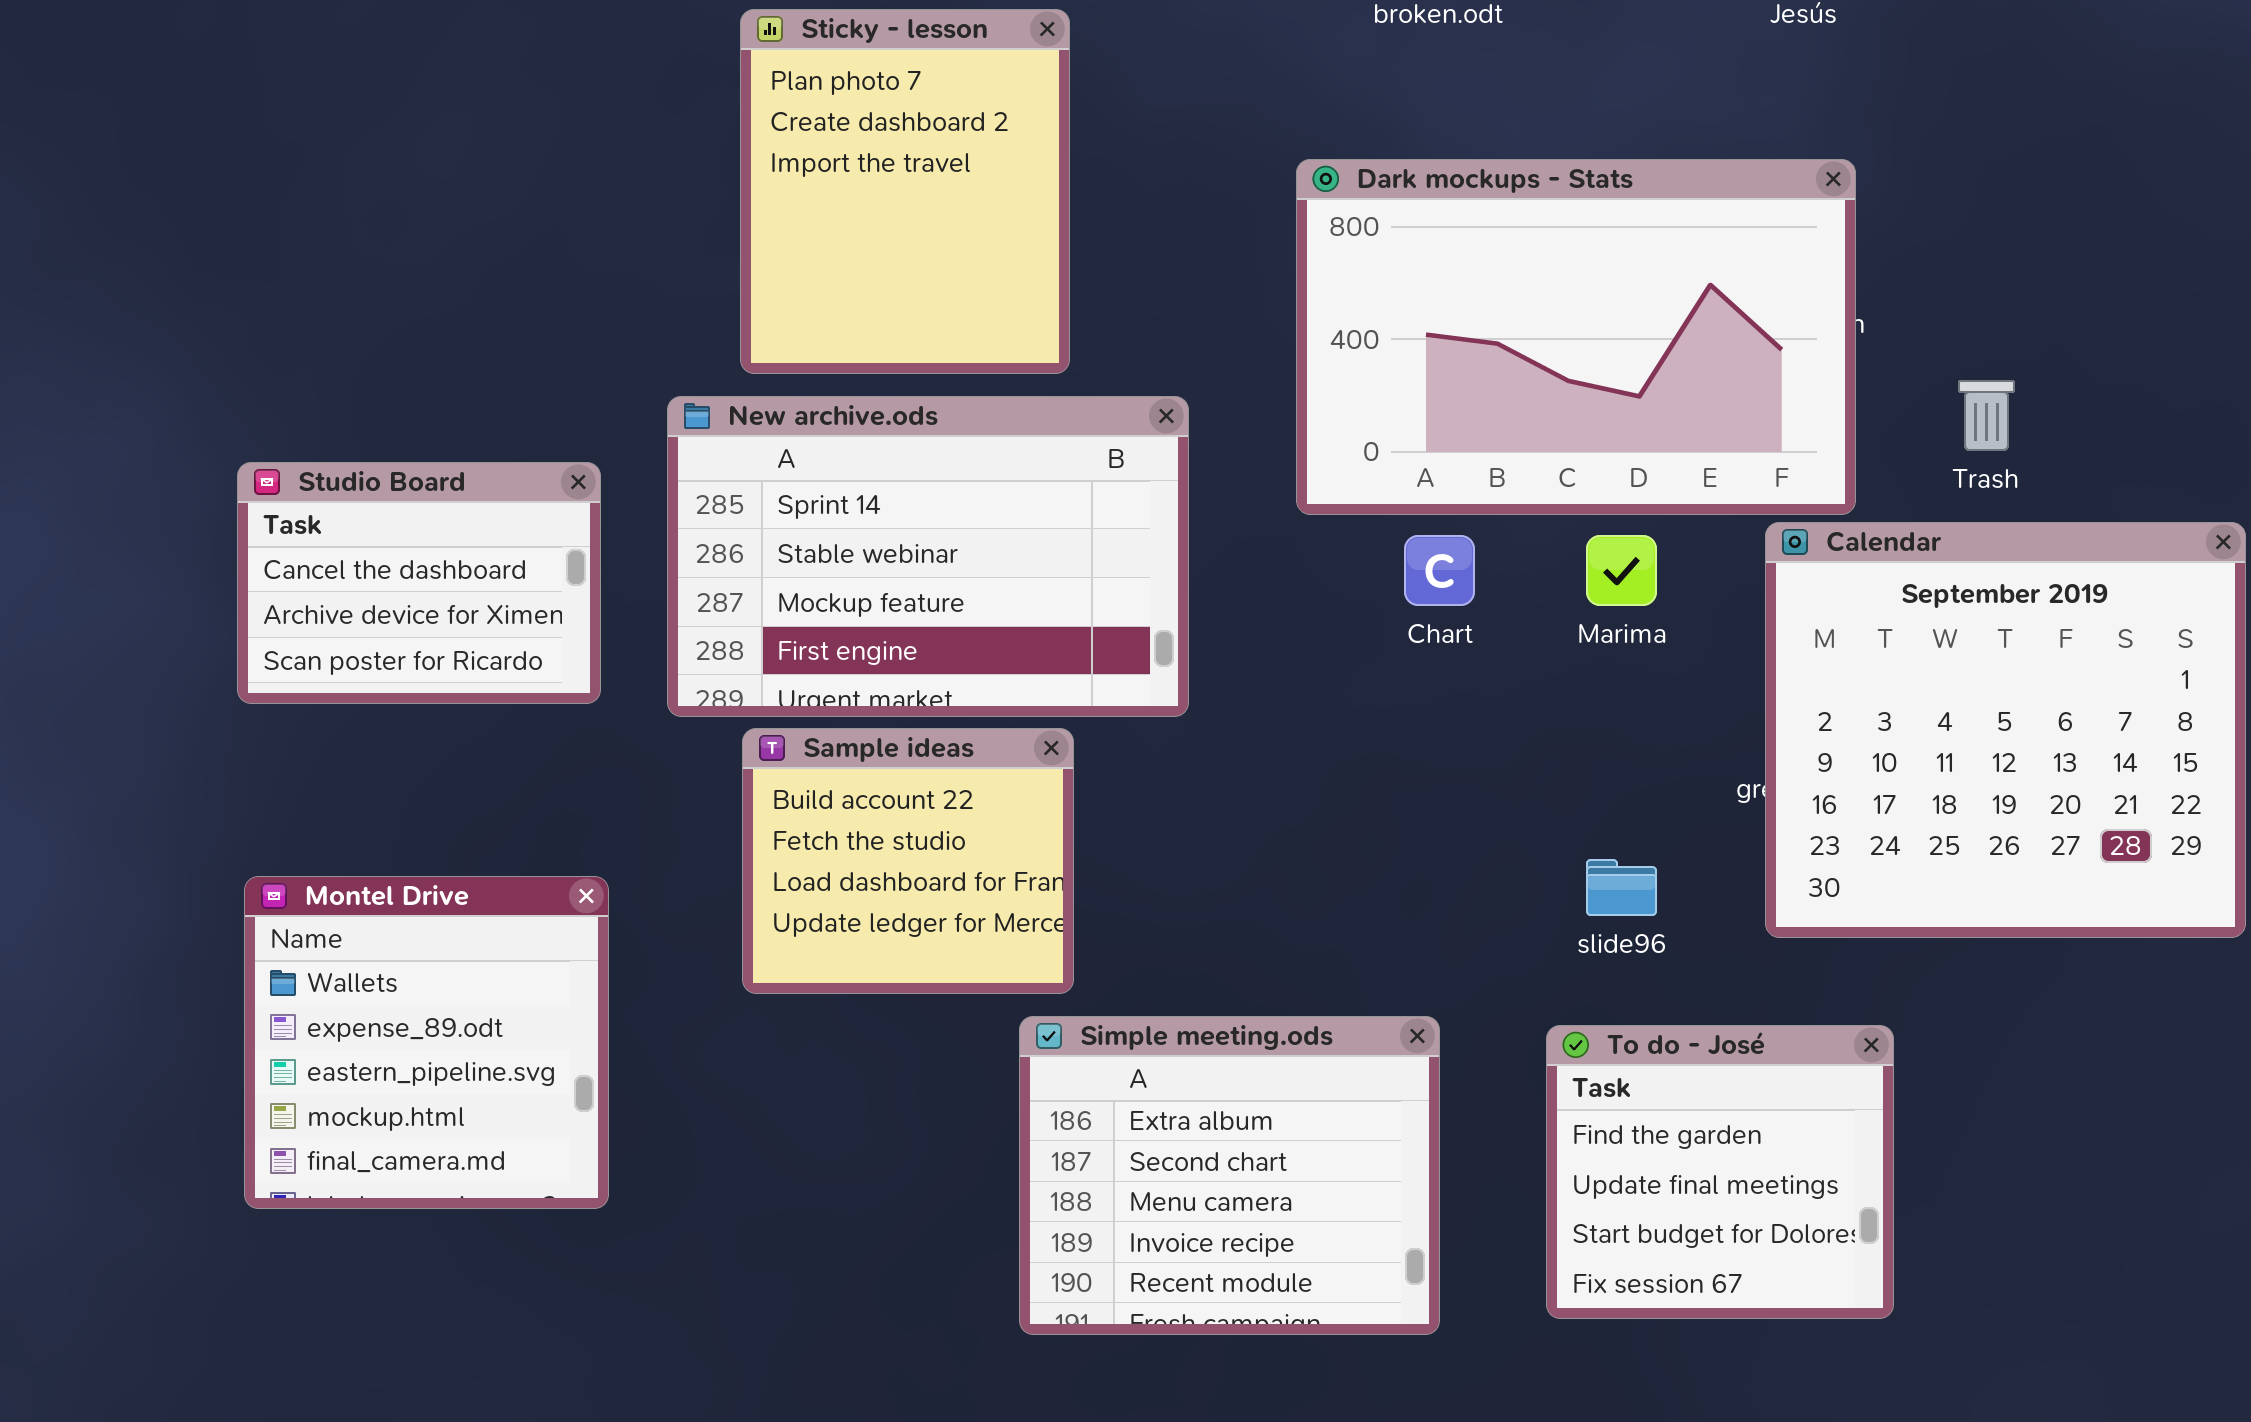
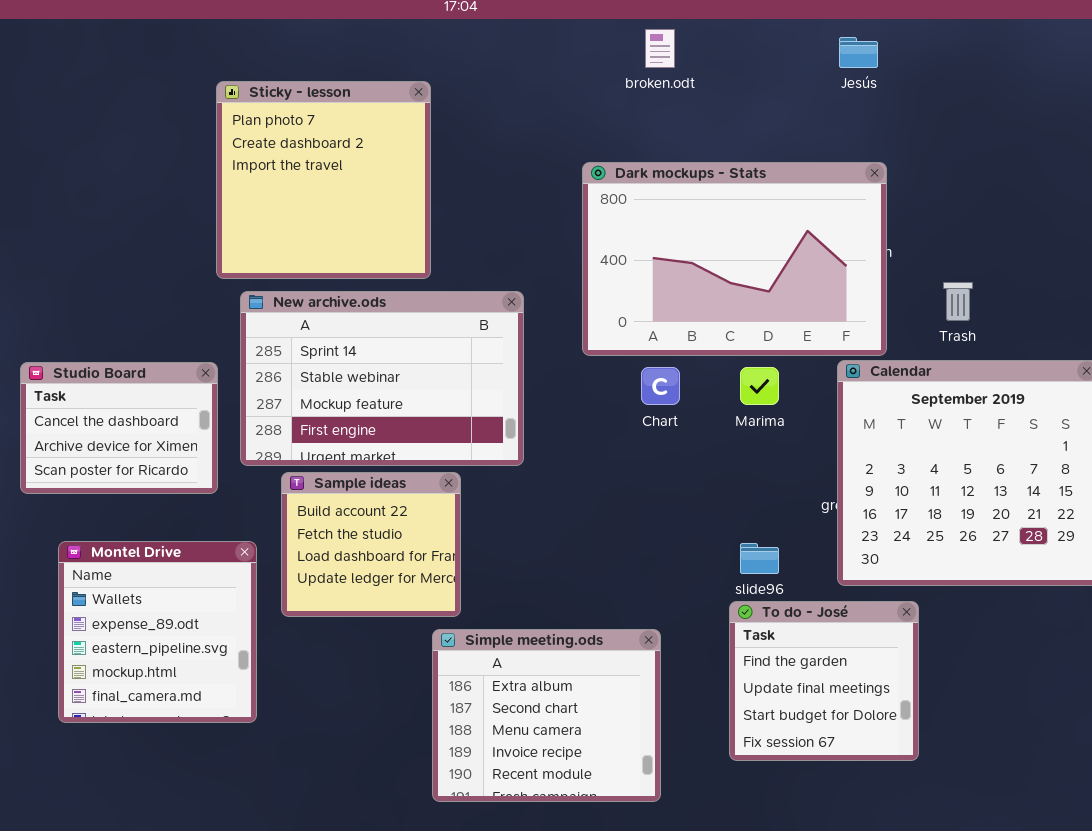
Sticky - lesson: [740,9,1070,374] -> [216,81,431,279], moved, resized
Studio Board: [237,462,601,704] -> [20,362,218,494], moved
Montel Drive: [244,876,609,1209] -> [58,541,257,723], moved
To do - José: [1546,1025,1894,1319] -> [729,601,919,761], moved

